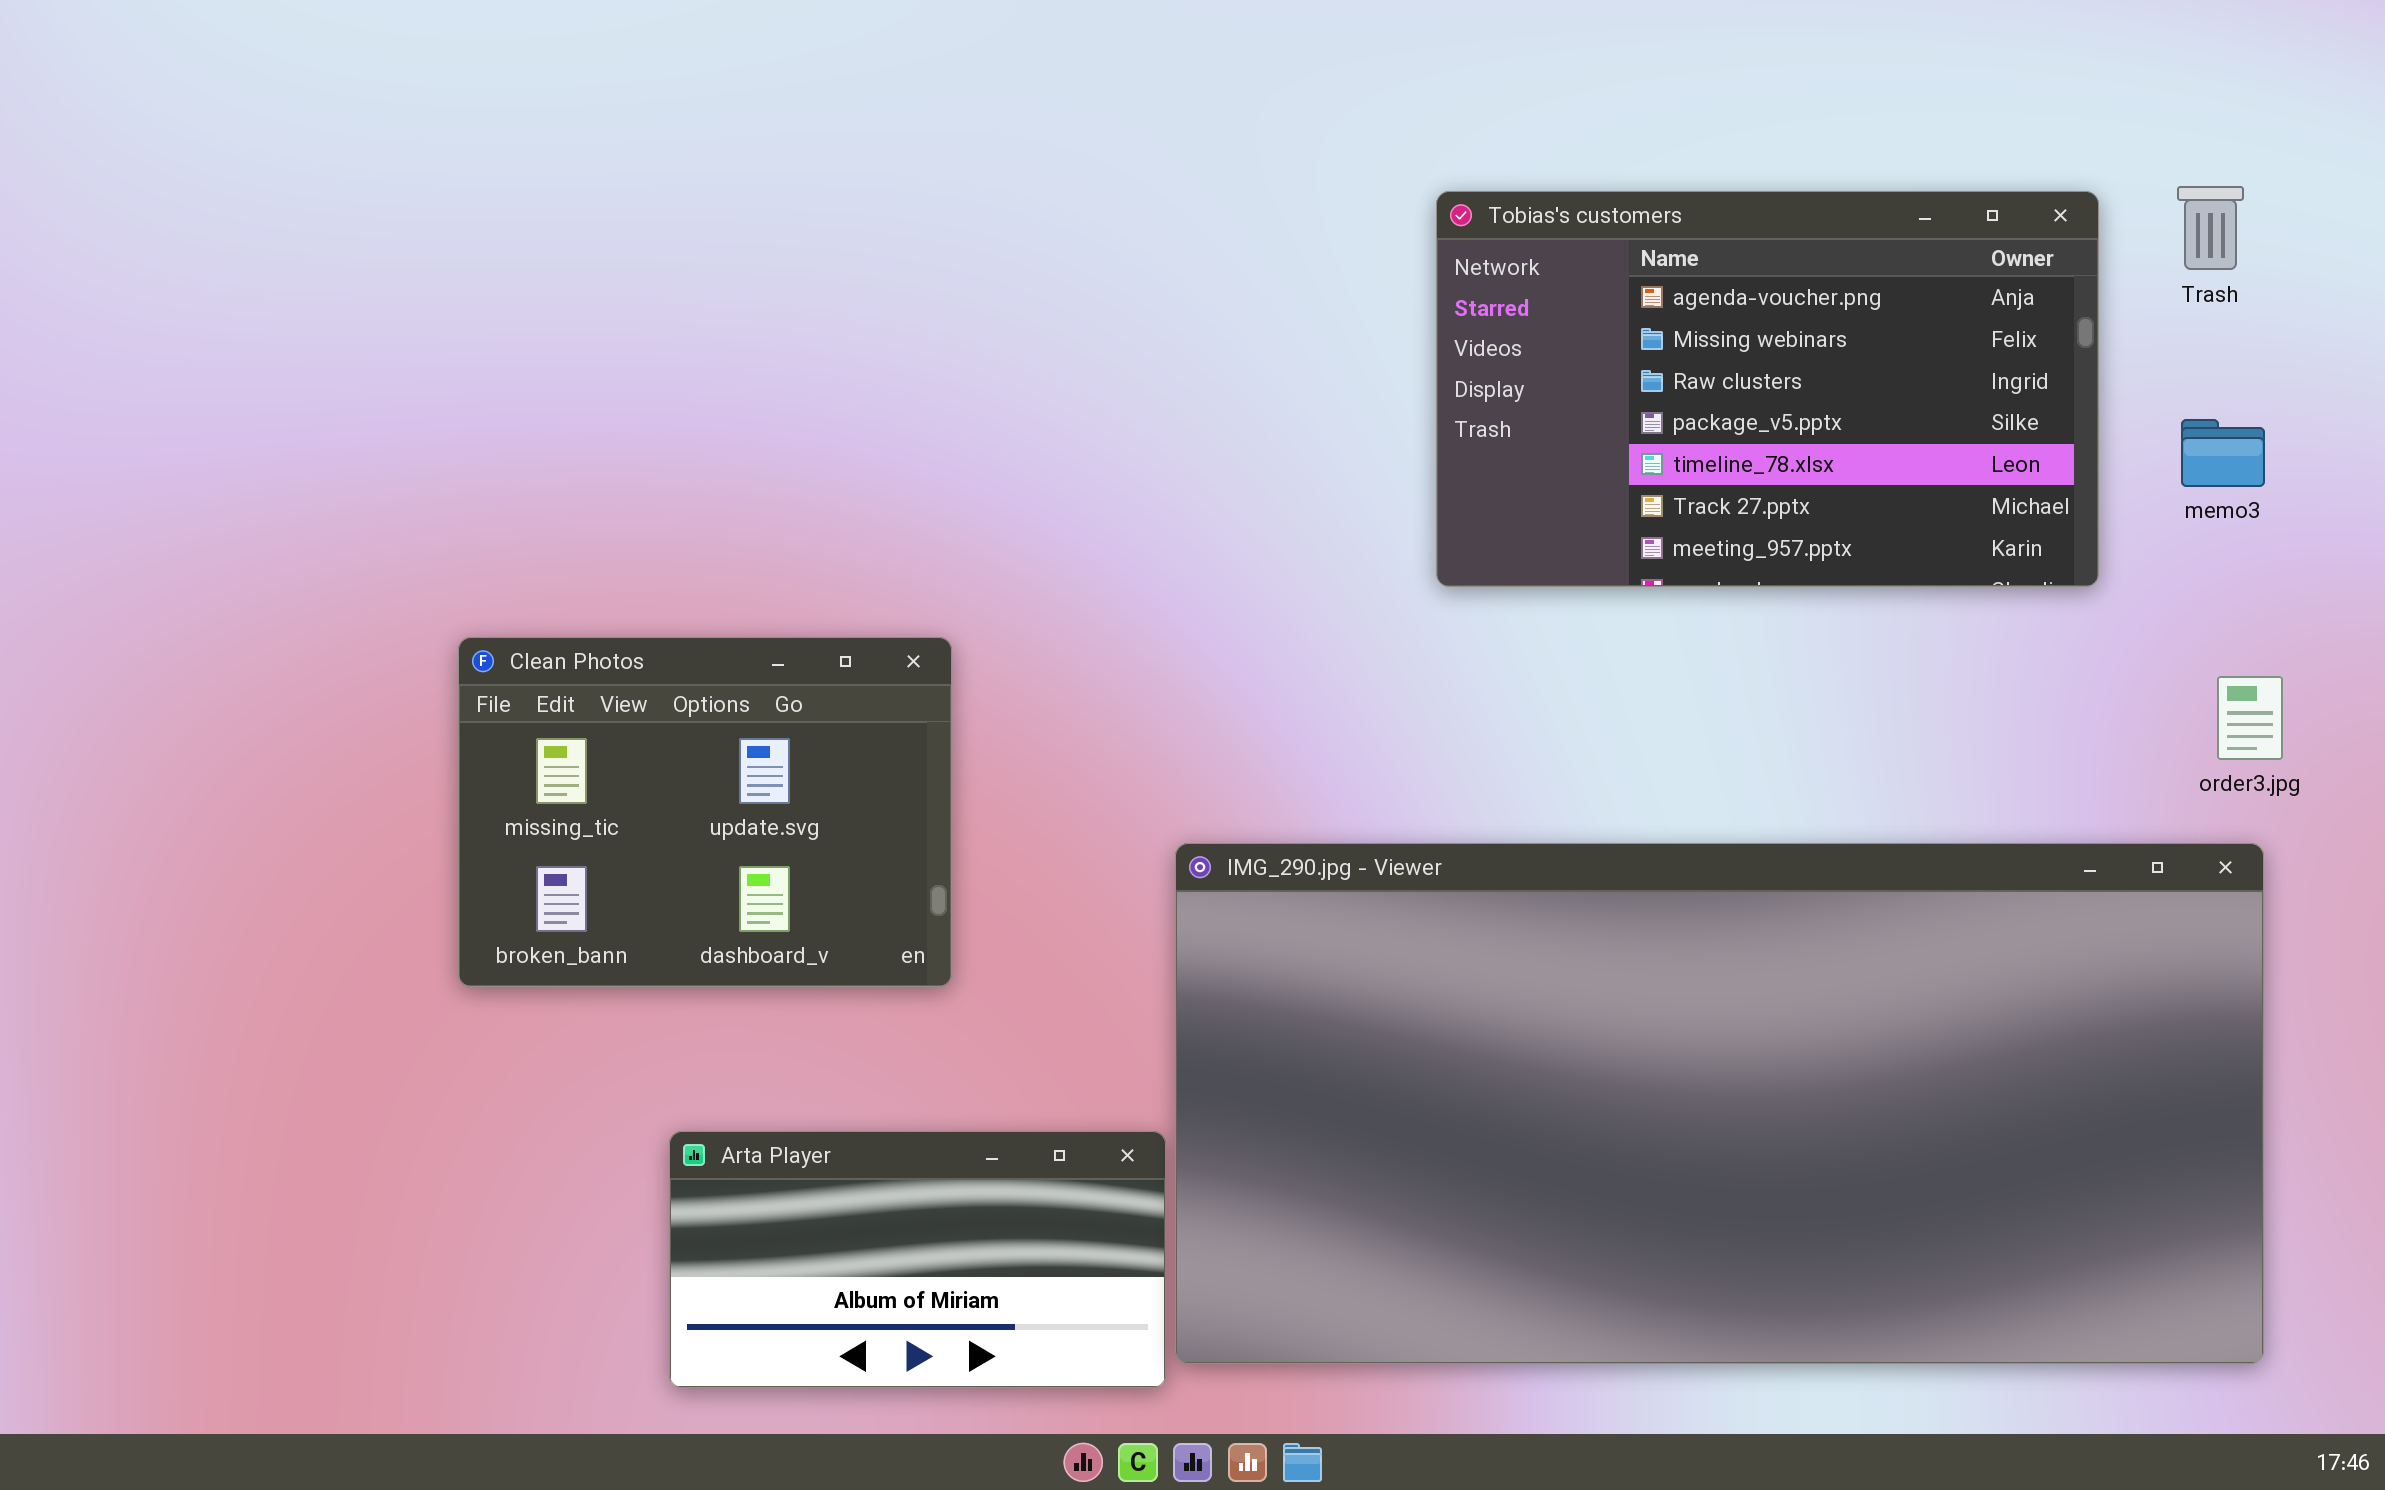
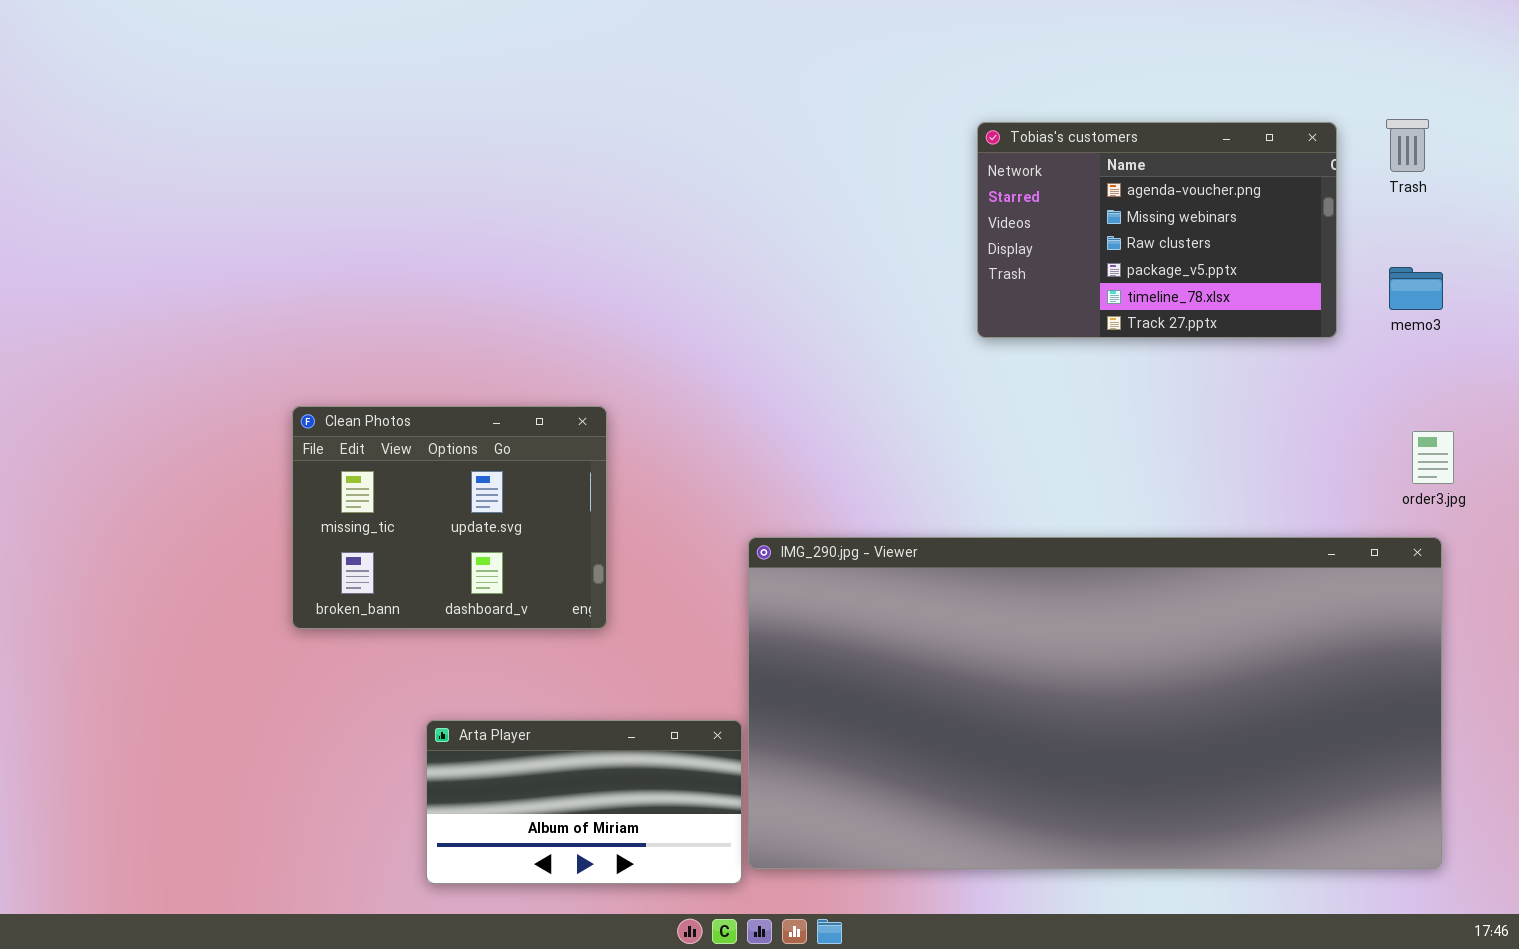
Tobias's customers: [1436,191,2099,587] -> [977,122,1337,338], resized

